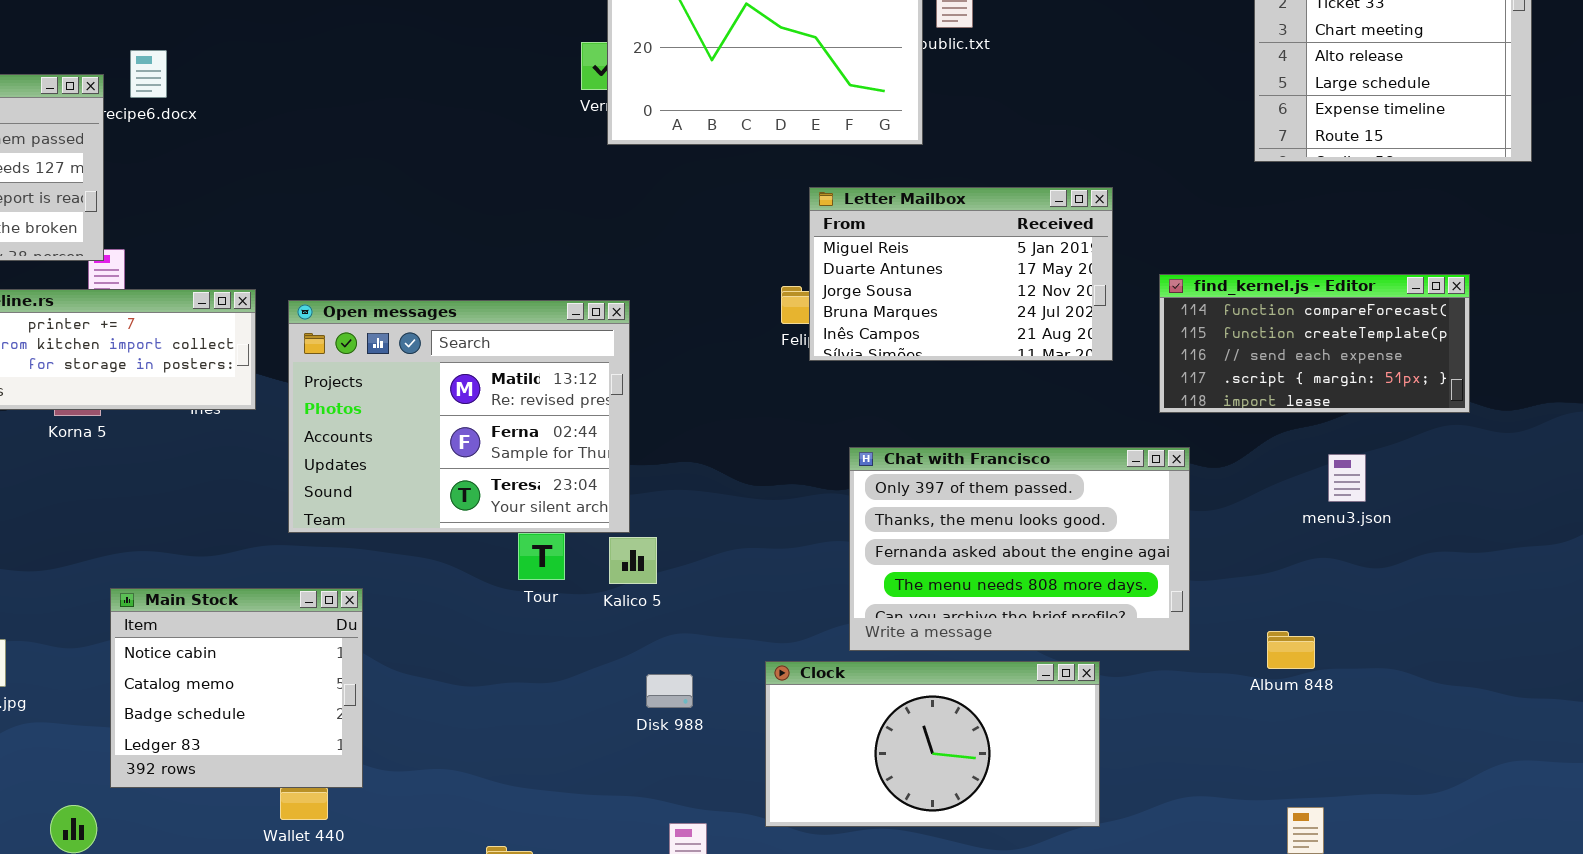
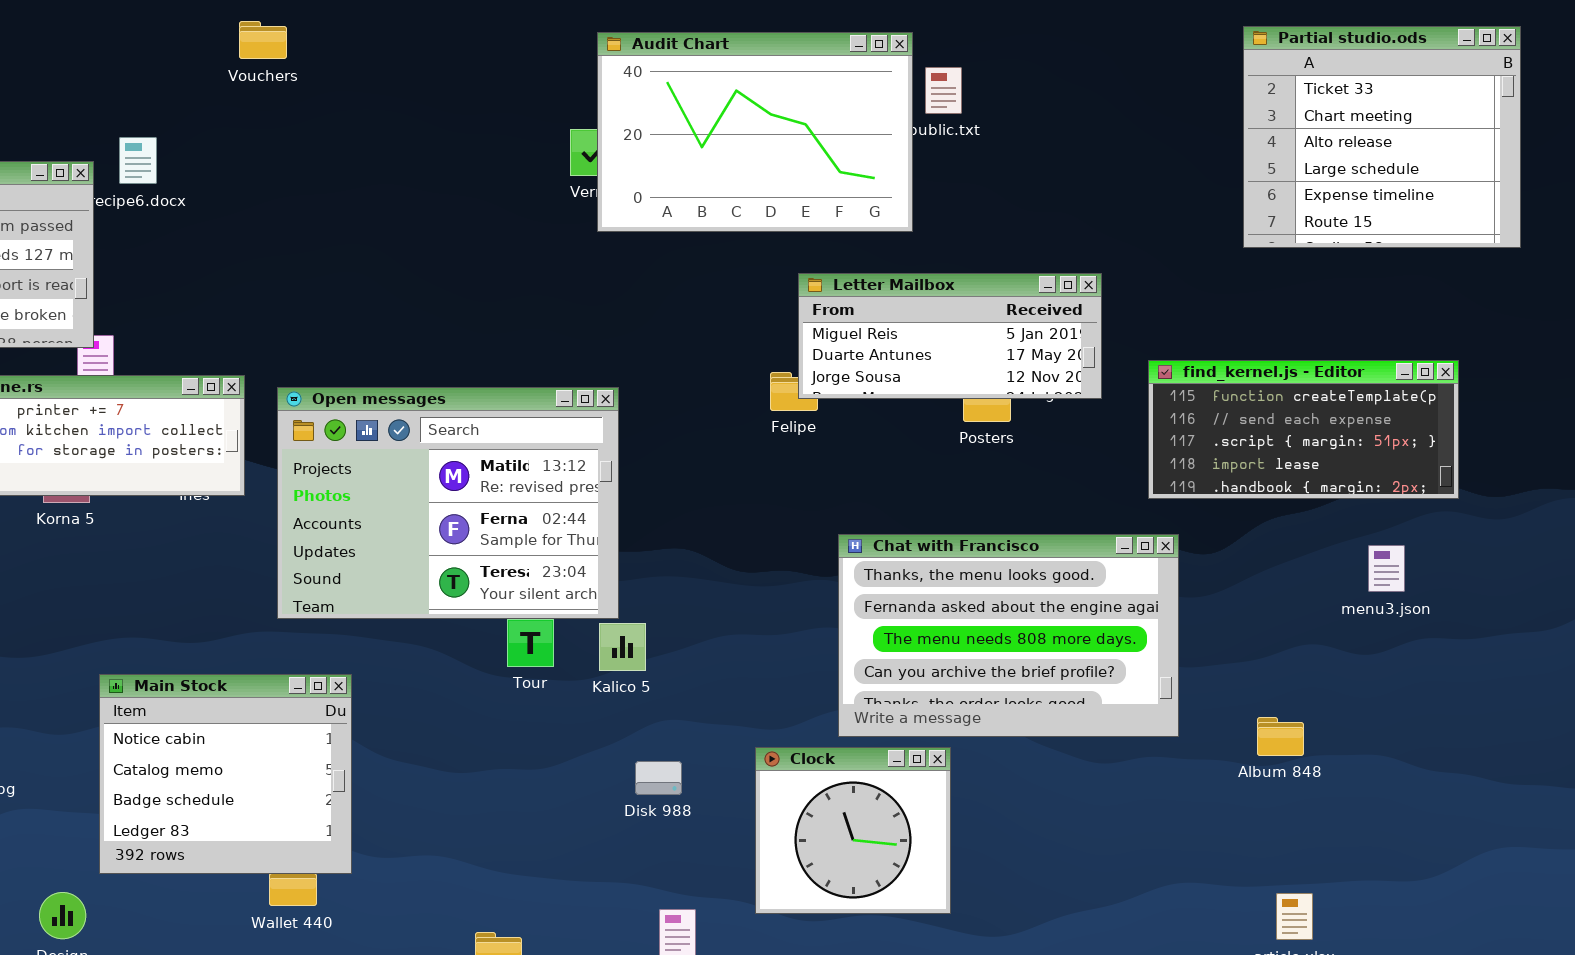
Letter Mailbox: [809,187,1113,361] -> [798,273,1102,399], resized
find_kernel.js - Editor: [1159,274,1470,413] -> [1148,360,1459,499], scrolled down 1 row
Chat with Francisco: [849,447,1190,651] -> [838,534,1179,737], scrolled down 1 row
menu3.json: [1328,454,1366,502] -> [1368,545,1405,592], moved
Clock: [765,661,1100,827] -> [755,747,951,914], resized

